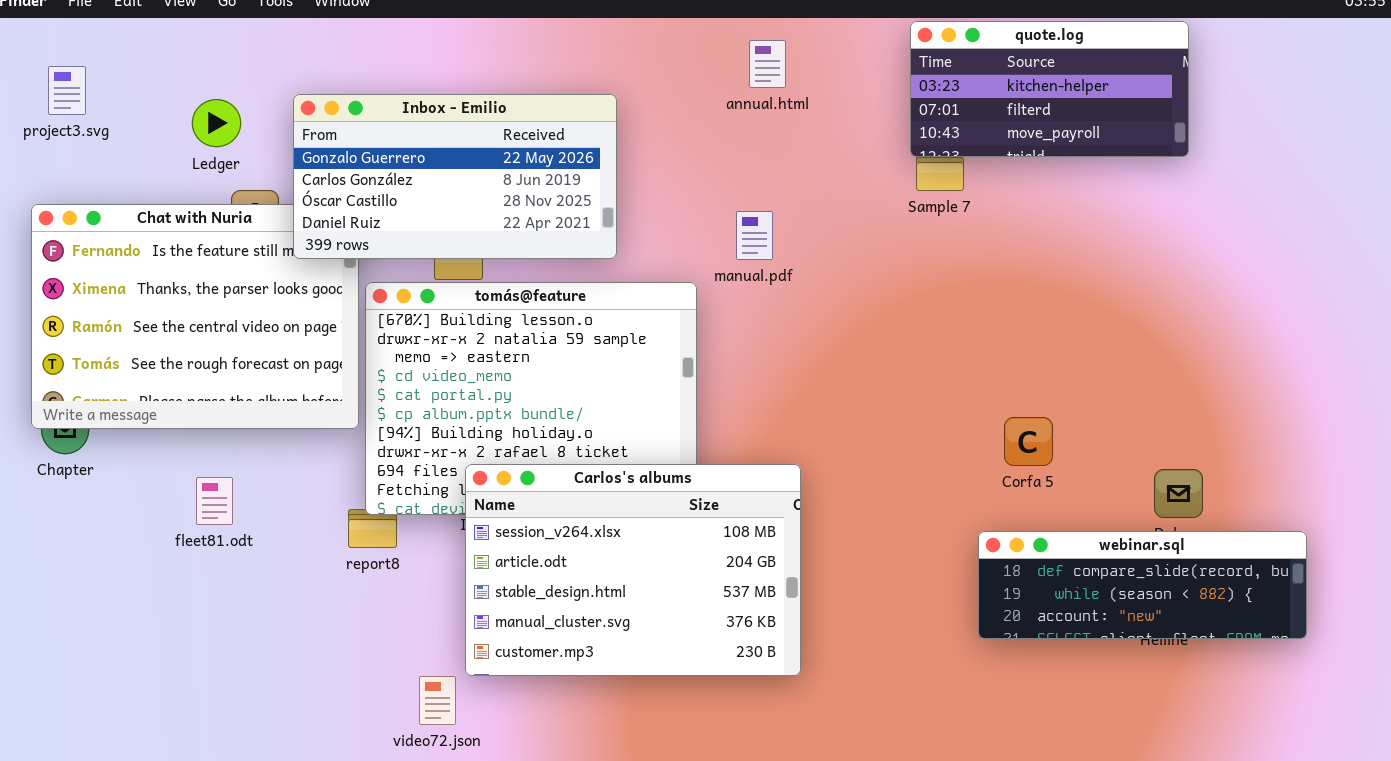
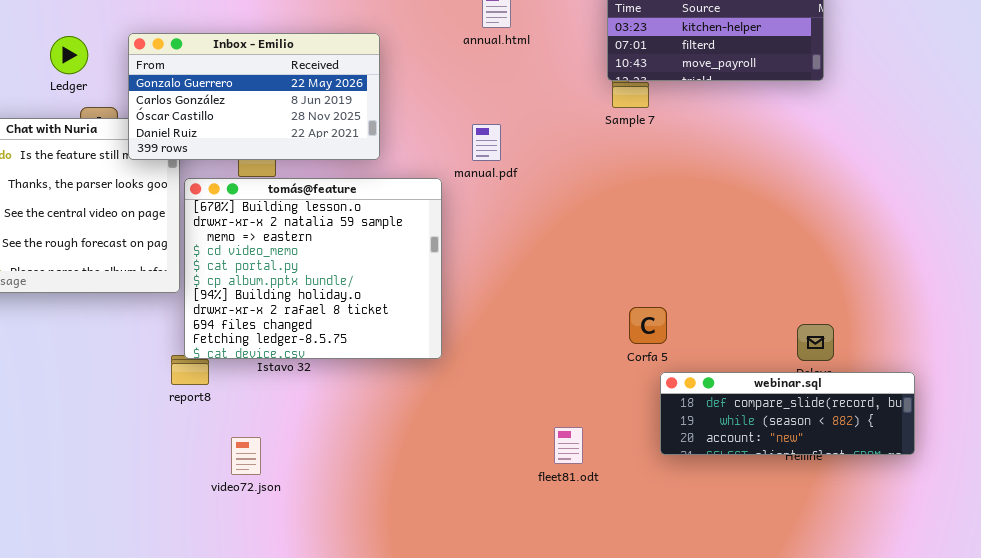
Corfa 5: [1004,417,1053,466] -> [629,307,667,344], moved
Carlos's albums: [465,464,801,676] -> none, closed
fleet81.odt: [196,477,233,525] -> [554,427,583,464], moved
video72.json: [419,676,456,725] -> [231,437,261,475], moved

